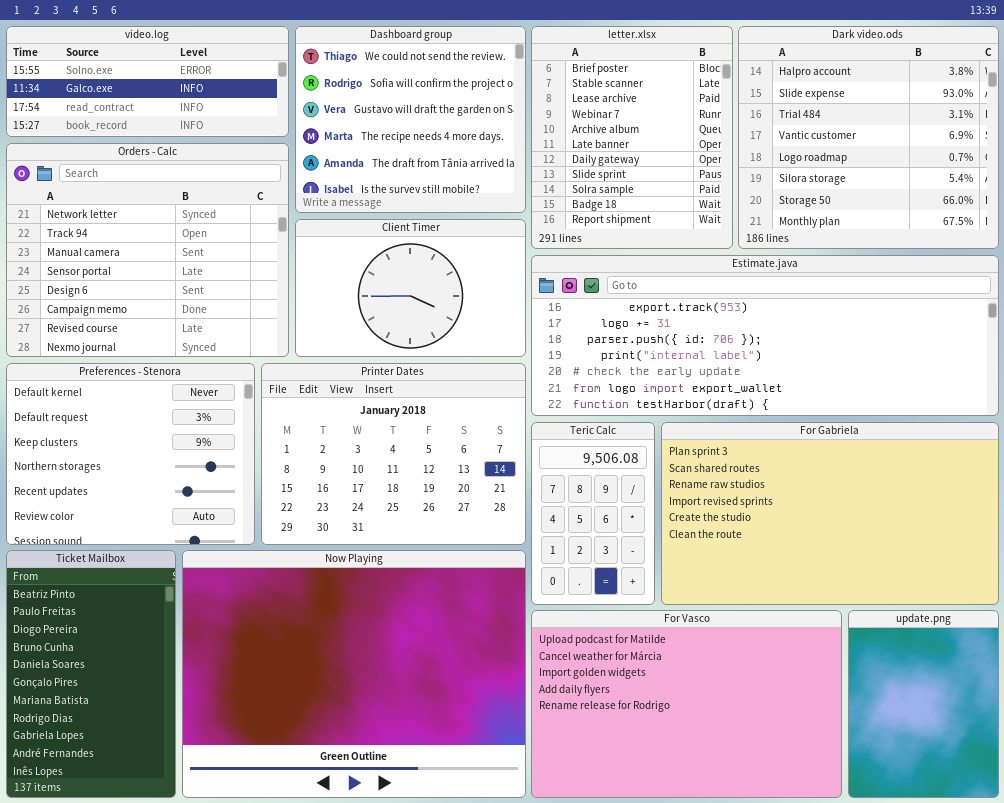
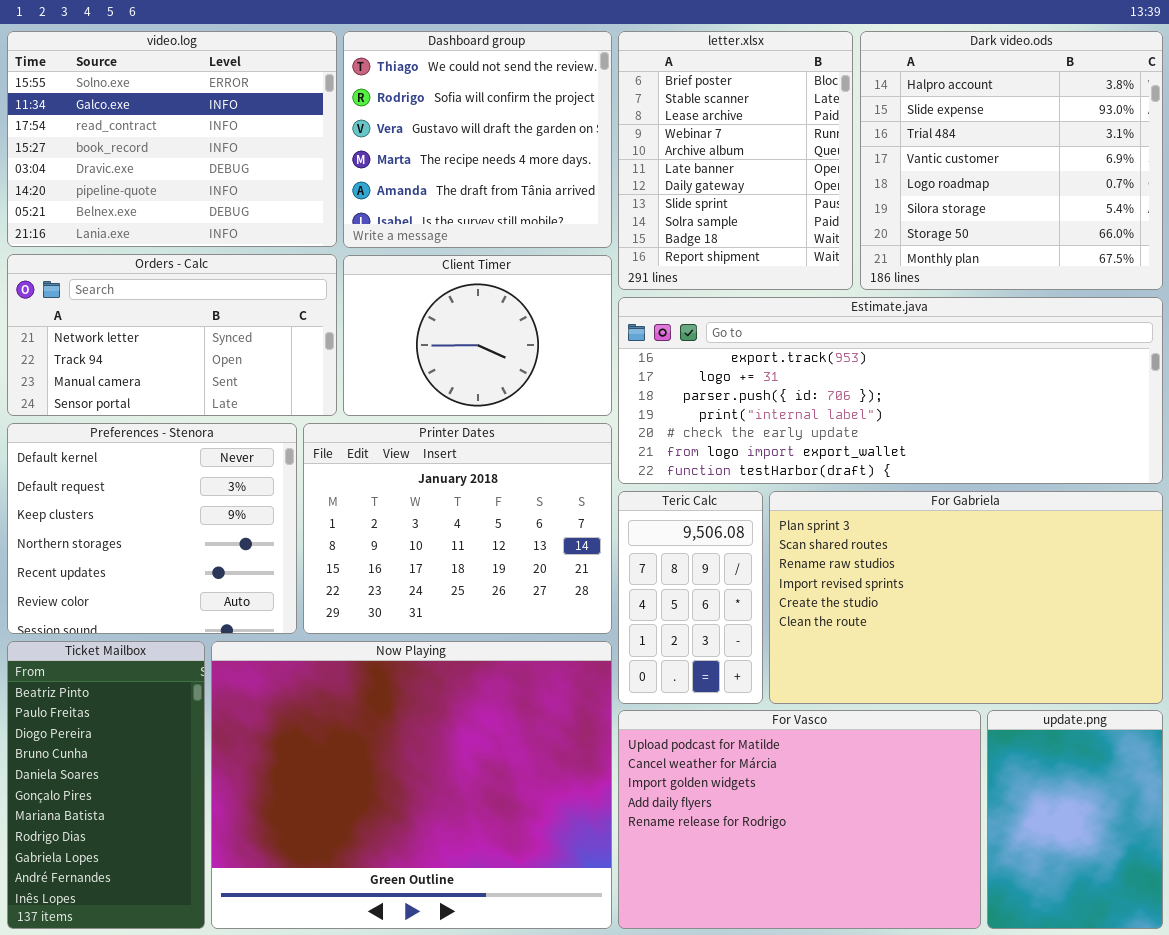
video.log: [6,26,289,137] -> [7,31,337,247], resized
Orders - Calc: [6,143,289,357] -> [7,254,337,416], resized

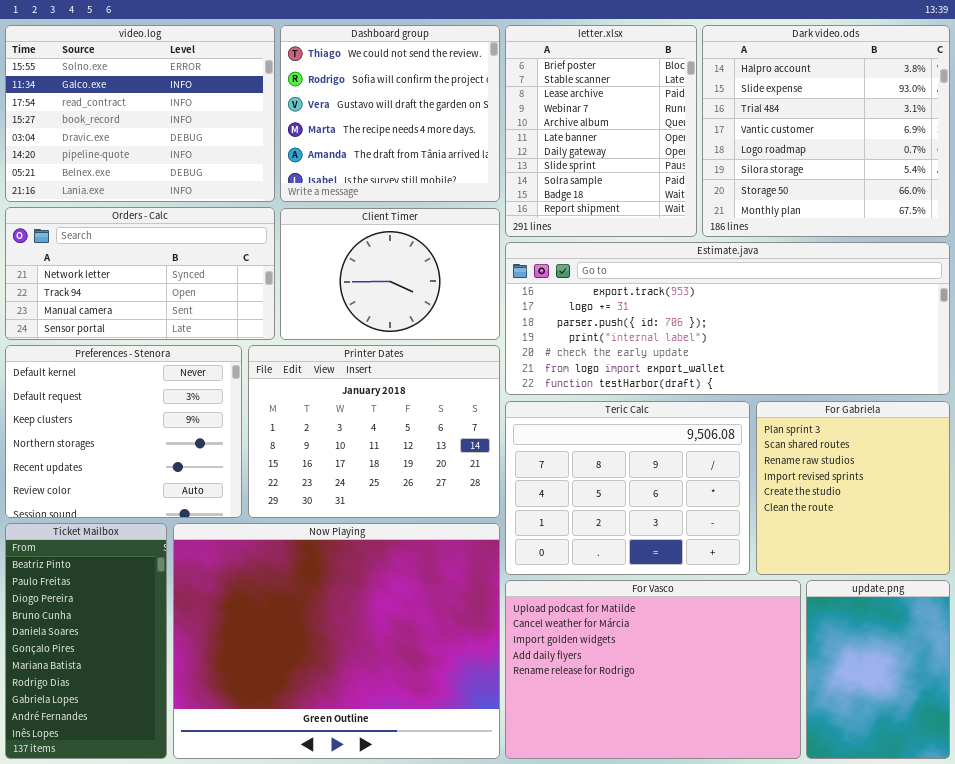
Teric Calc: [618,491,763,704] -> [505,401,750,575], resized
For Gabriela: [769,491,1163,704] -> [756,401,950,575], resized

